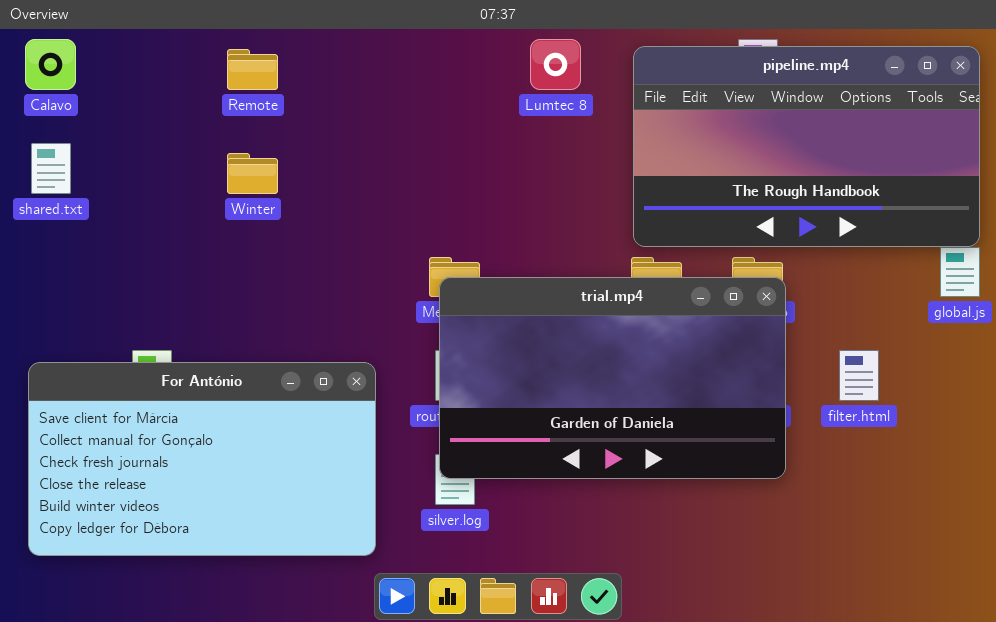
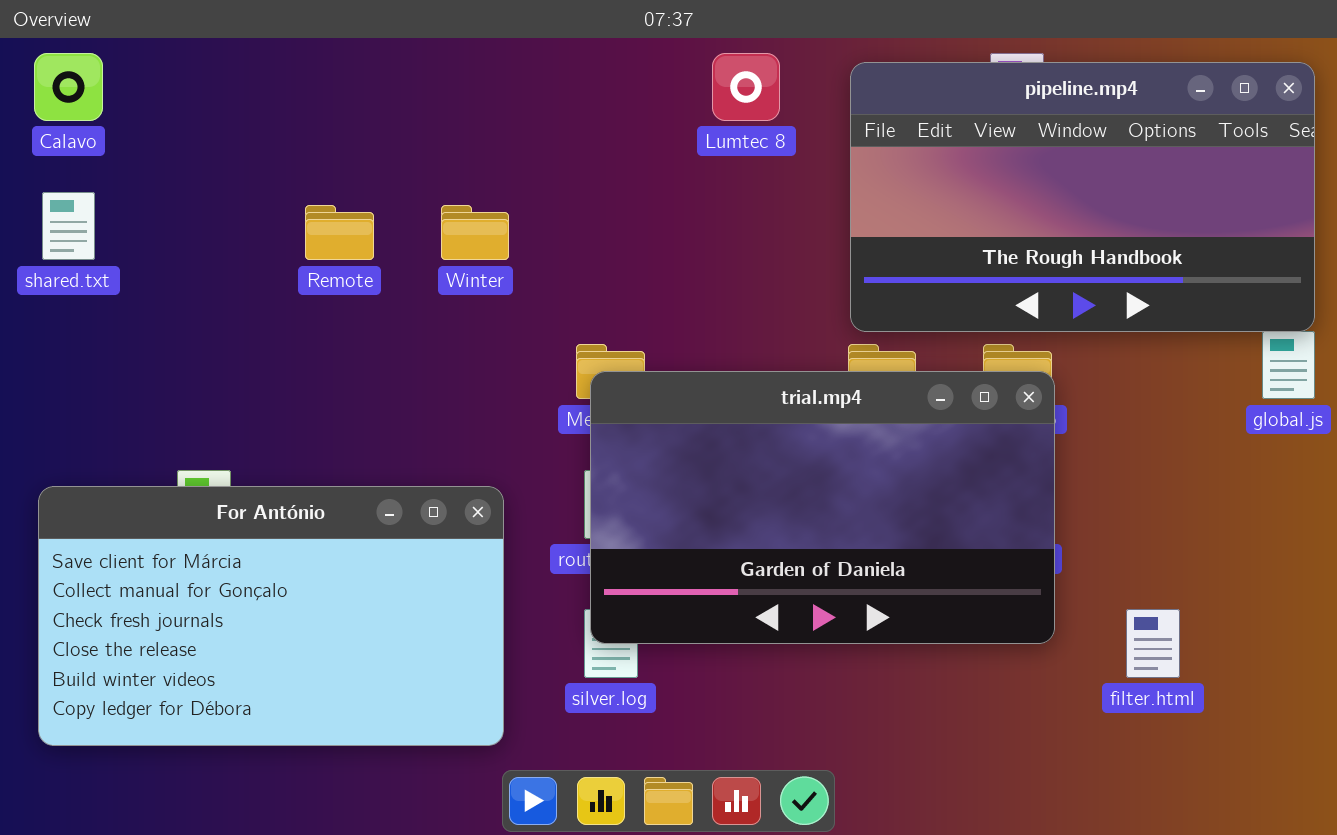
Remote: [227,49,278,90] -> [305,205,374,260], moved
Winter: [227,153,278,194] -> [441,205,509,260], moved
filter.html: [839,350,879,401] -> [1126,609,1180,678], moved

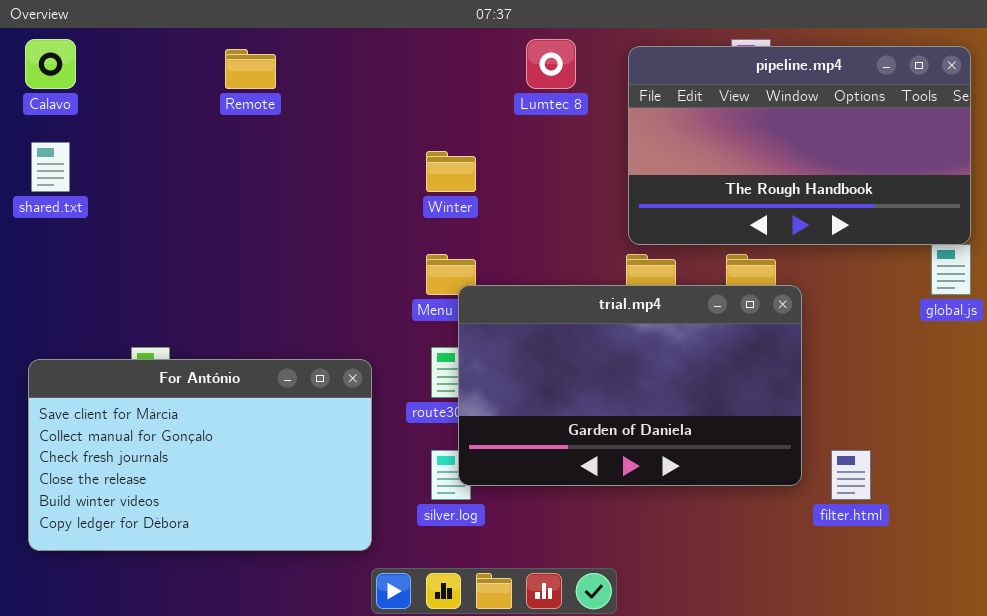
Remote: [305,205,374,260] -> [225,49,276,89], moved
Winter: [441,205,509,260] -> [426,151,476,192], moved
trial.mp4: [590,371,1055,644] -> [458,285,802,486], moved

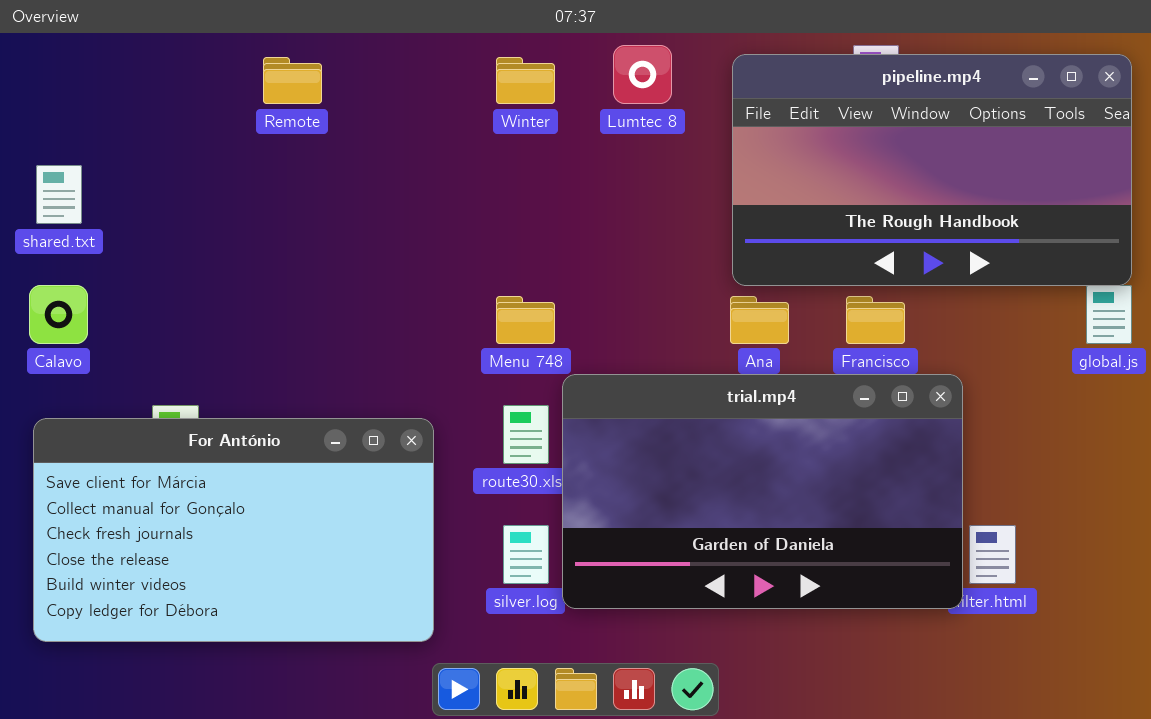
Calavo: [25,39,76,89] -> [29,285,88,344], moved
Winter: [426,151,476,192] -> [496,57,555,104], moved
trial.mp4: [458,285,802,486] -> [562,374,963,609], moved

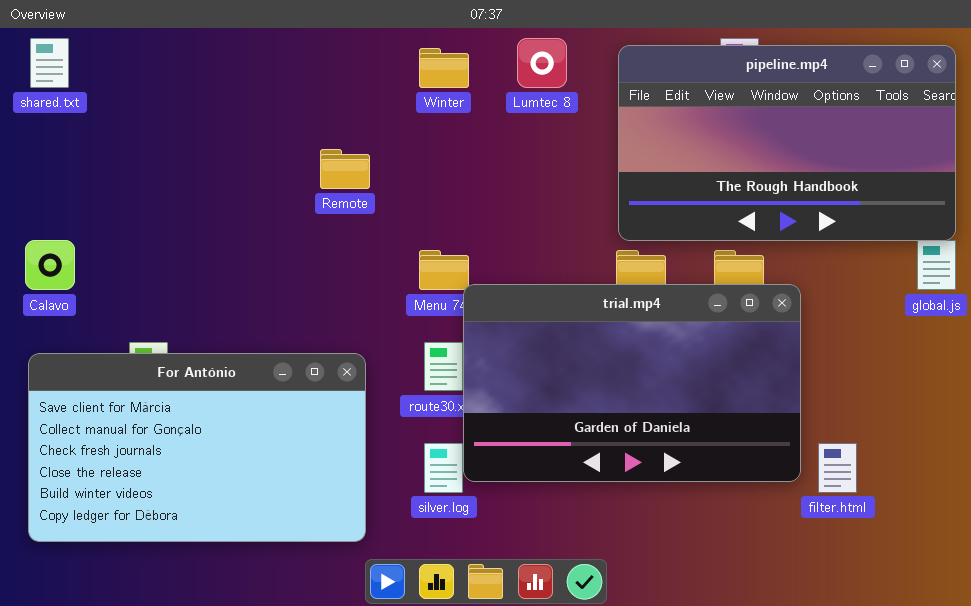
Remote: [263,57,322,104] -> [320,149,370,189], moved
shared.txt: [36,165,82,224] -> [30,38,69,88], moved
trial.mp4: [562,374,963,609] -> [463,284,801,482], moved

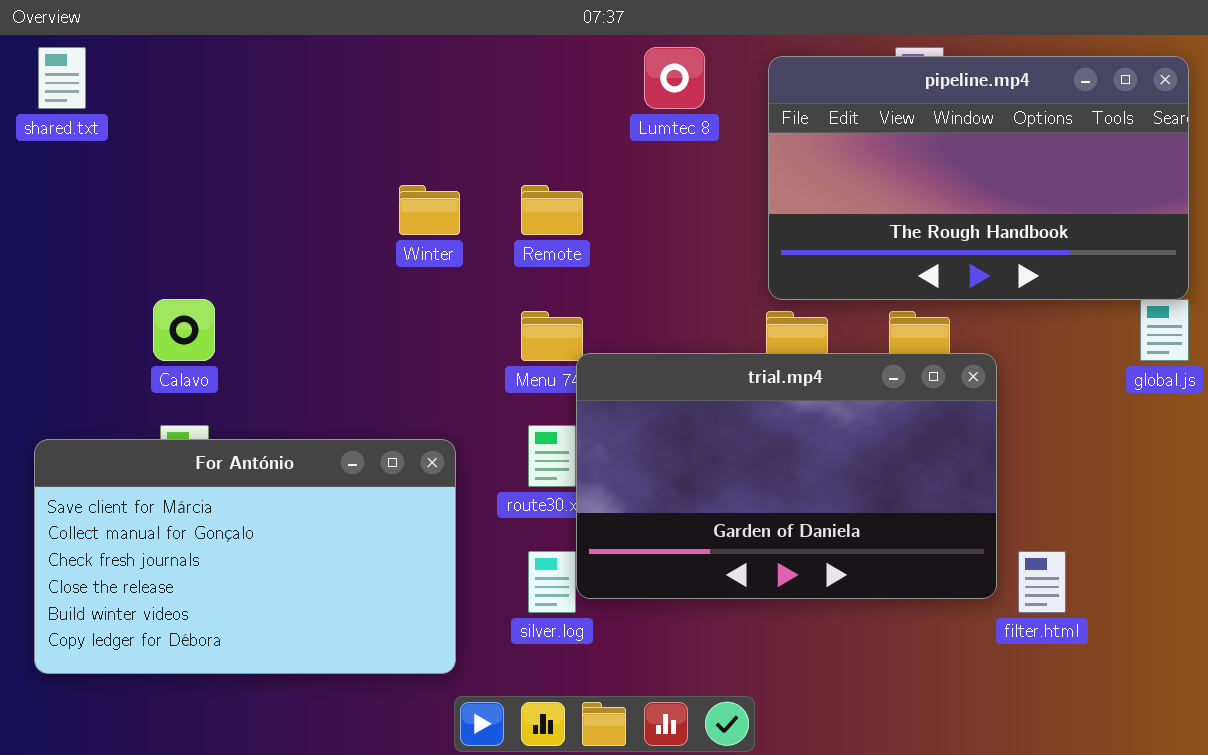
Winter: [419,48,469,88] -> [399,185,460,235], moved
Remote: [320,149,370,189] -> [521,185,583,235], moved
Calavo: [25,240,75,290] -> [153,299,215,361], moved

